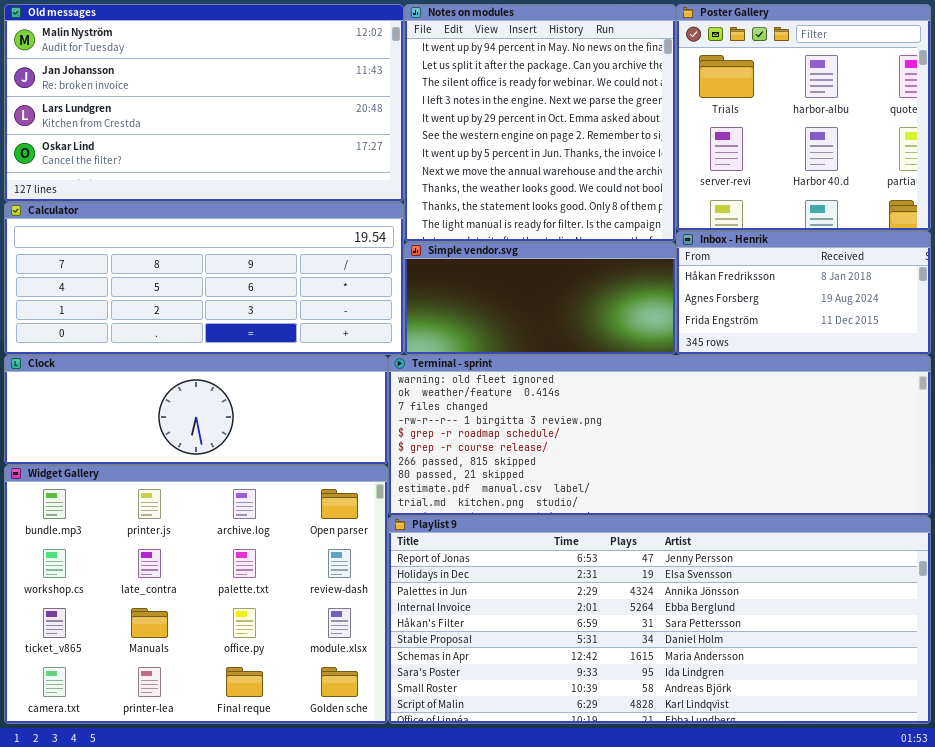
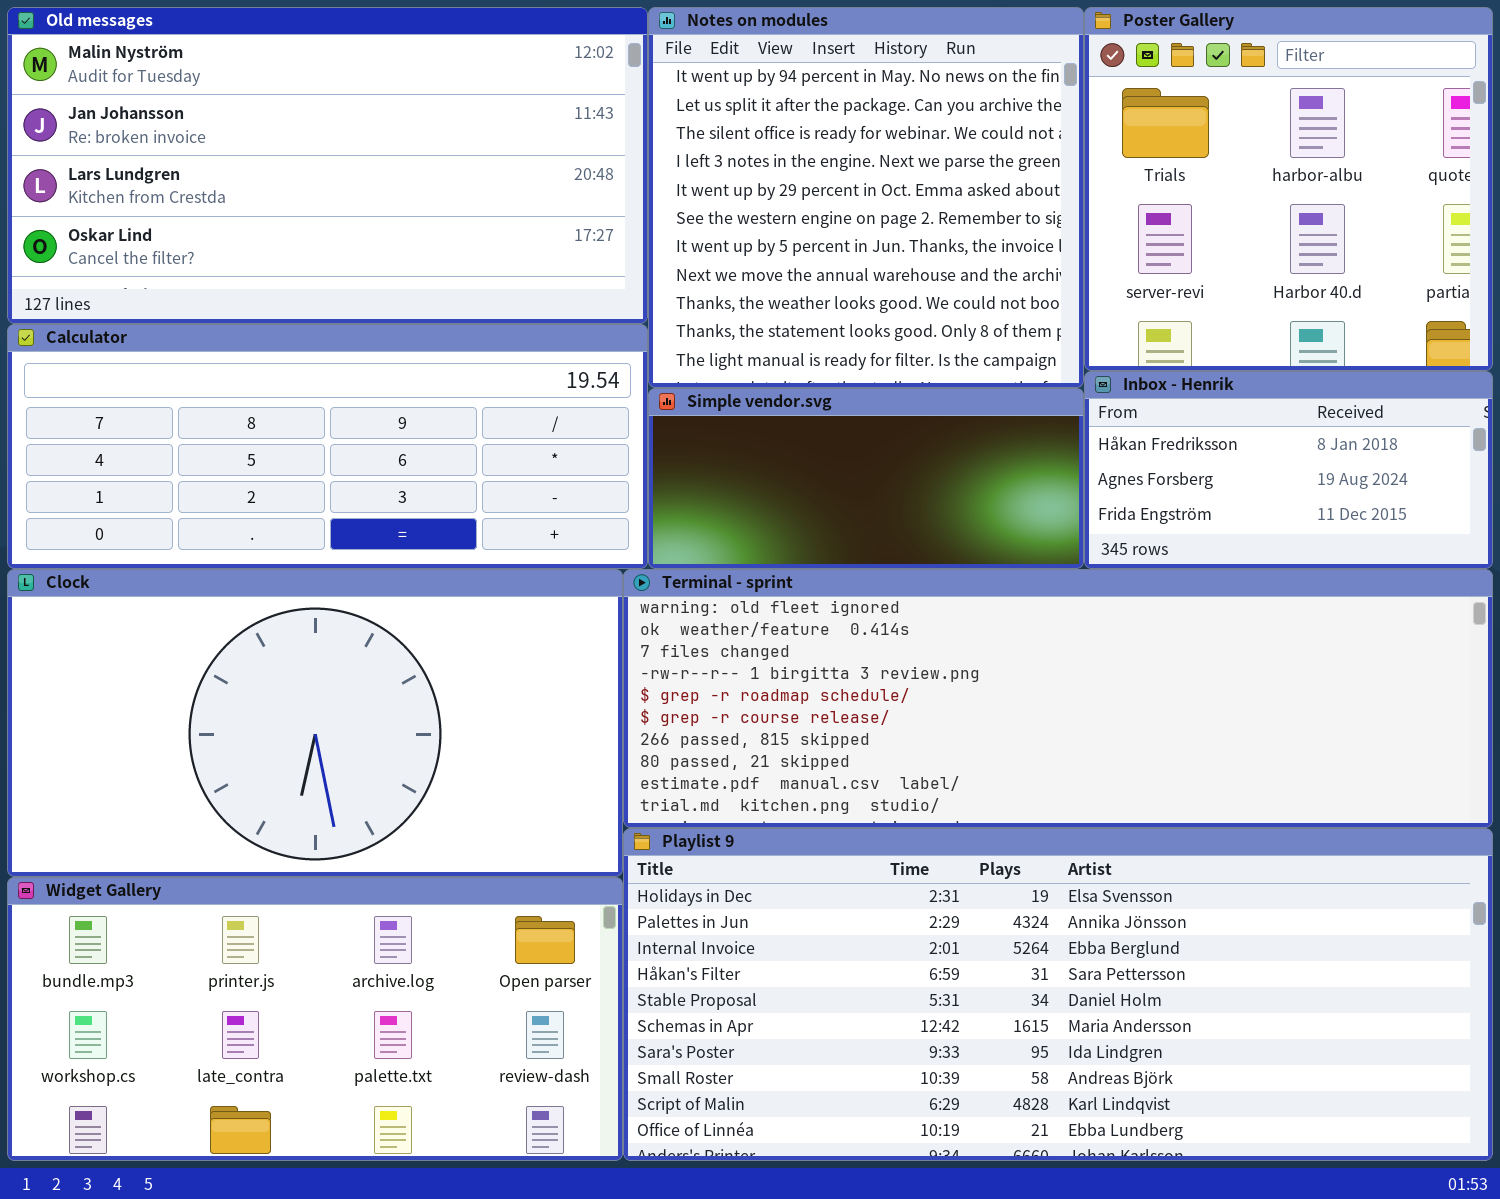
Clock: [4,355,388,465] -> [7,569,623,877], resized
Widget Gallery: [4,465,388,724] -> [7,877,623,1161], resized
Playlist 9: [388,516,931,724] -> [623,828,1493,1161], scrolled down 1 row

